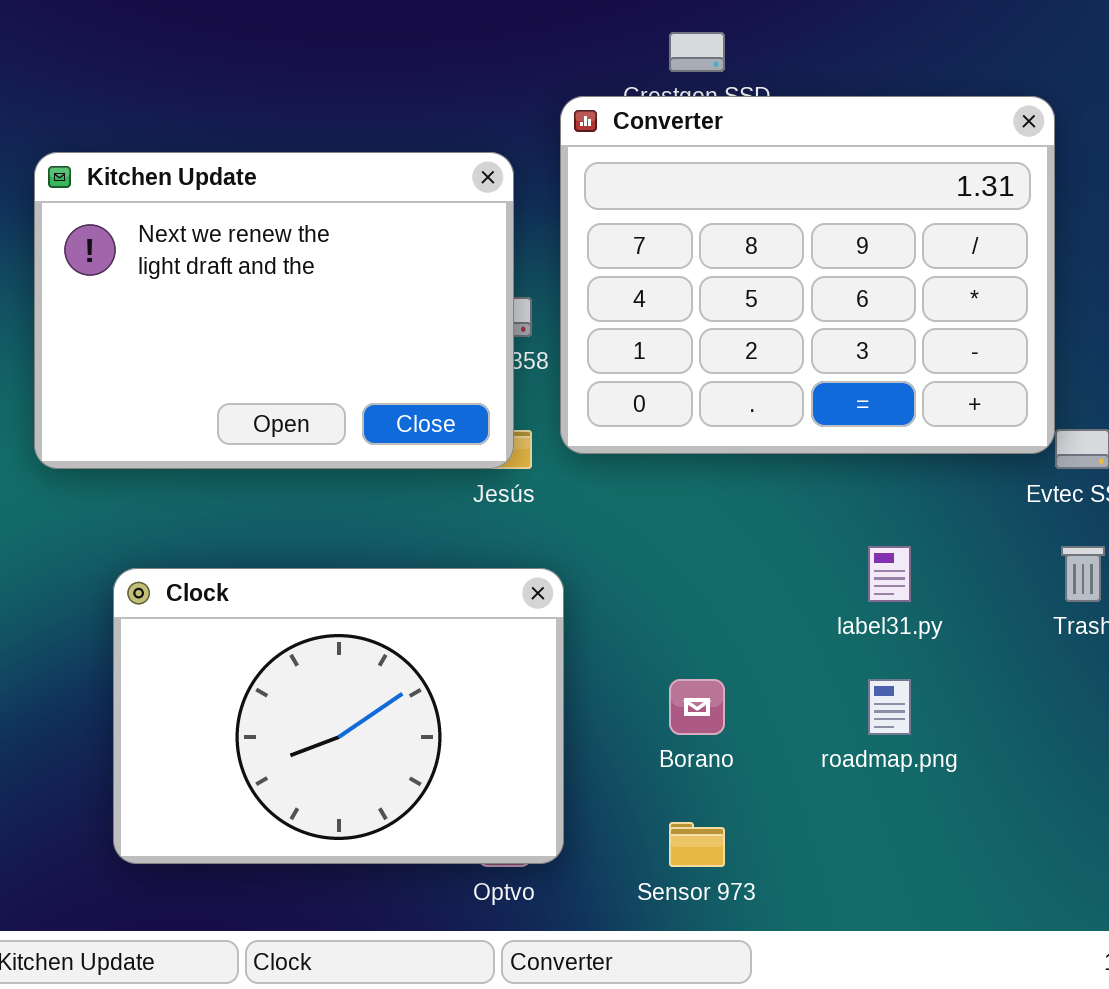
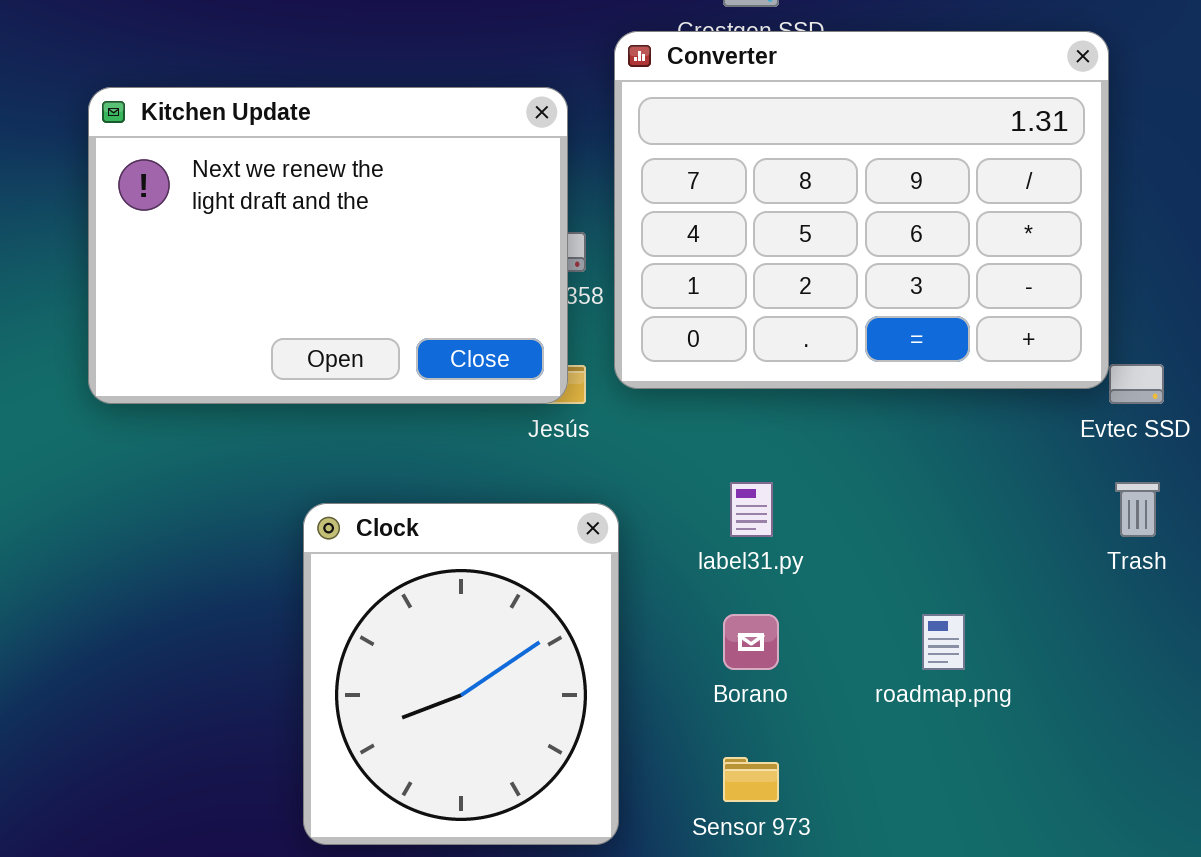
label31.py: [868,546,911,602] -> [730,482,773,537], moved
Clock: [113,568,564,864] -> [303,503,619,845], resized

